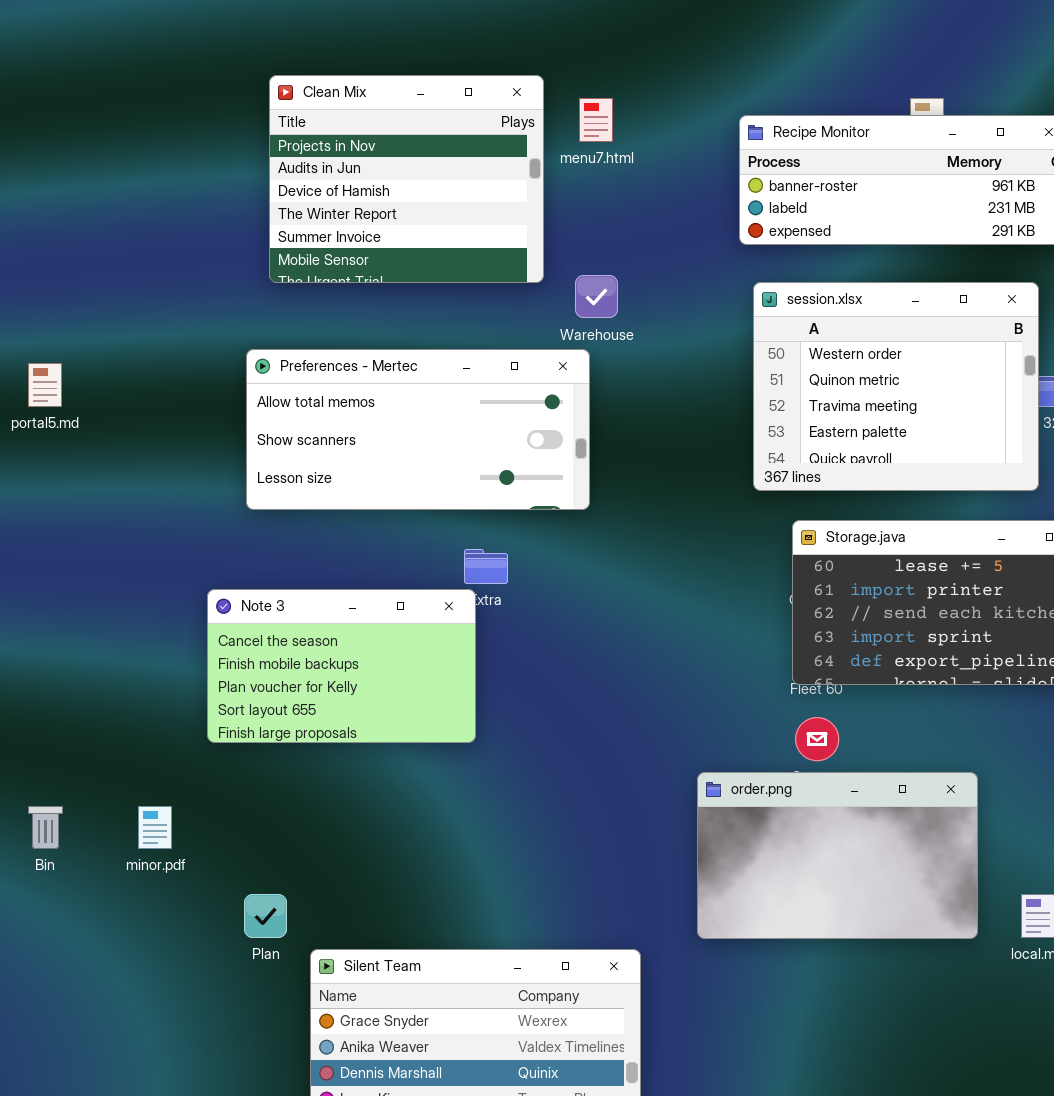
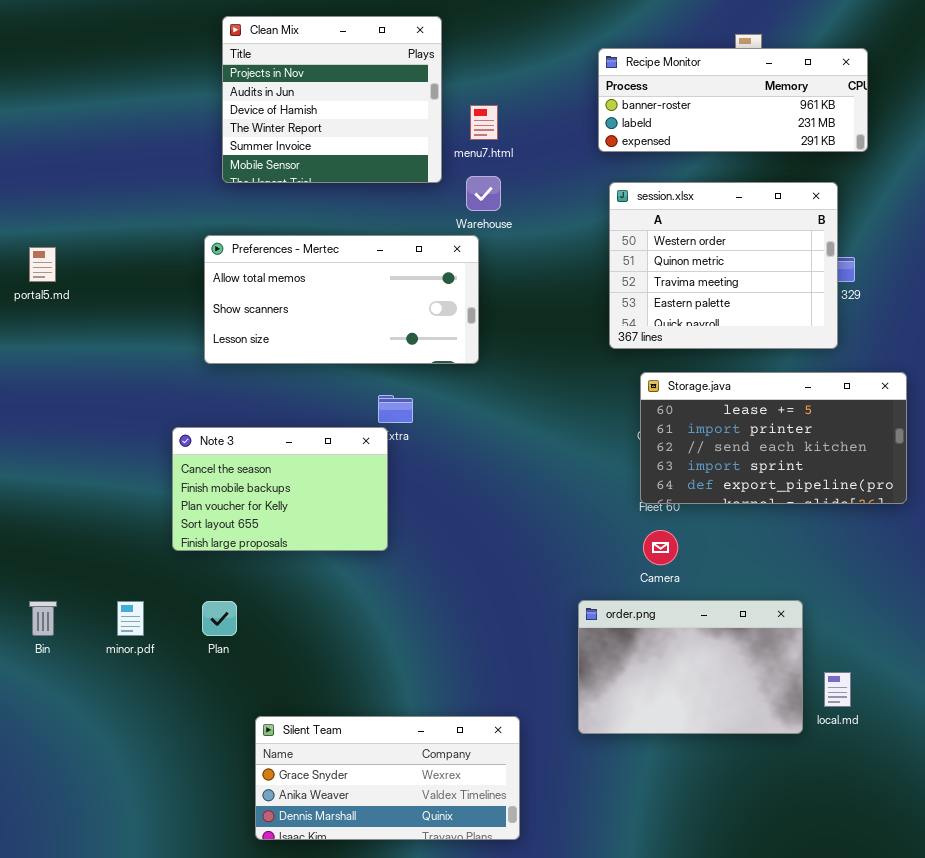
menu7.html: [579,98,613,142] -> [470,105,498,140], moved
order.png: [697,772,978,939] -> [578,600,803,734], moved
Plan: [244,894,287,938] -> [202,601,237,636], moved

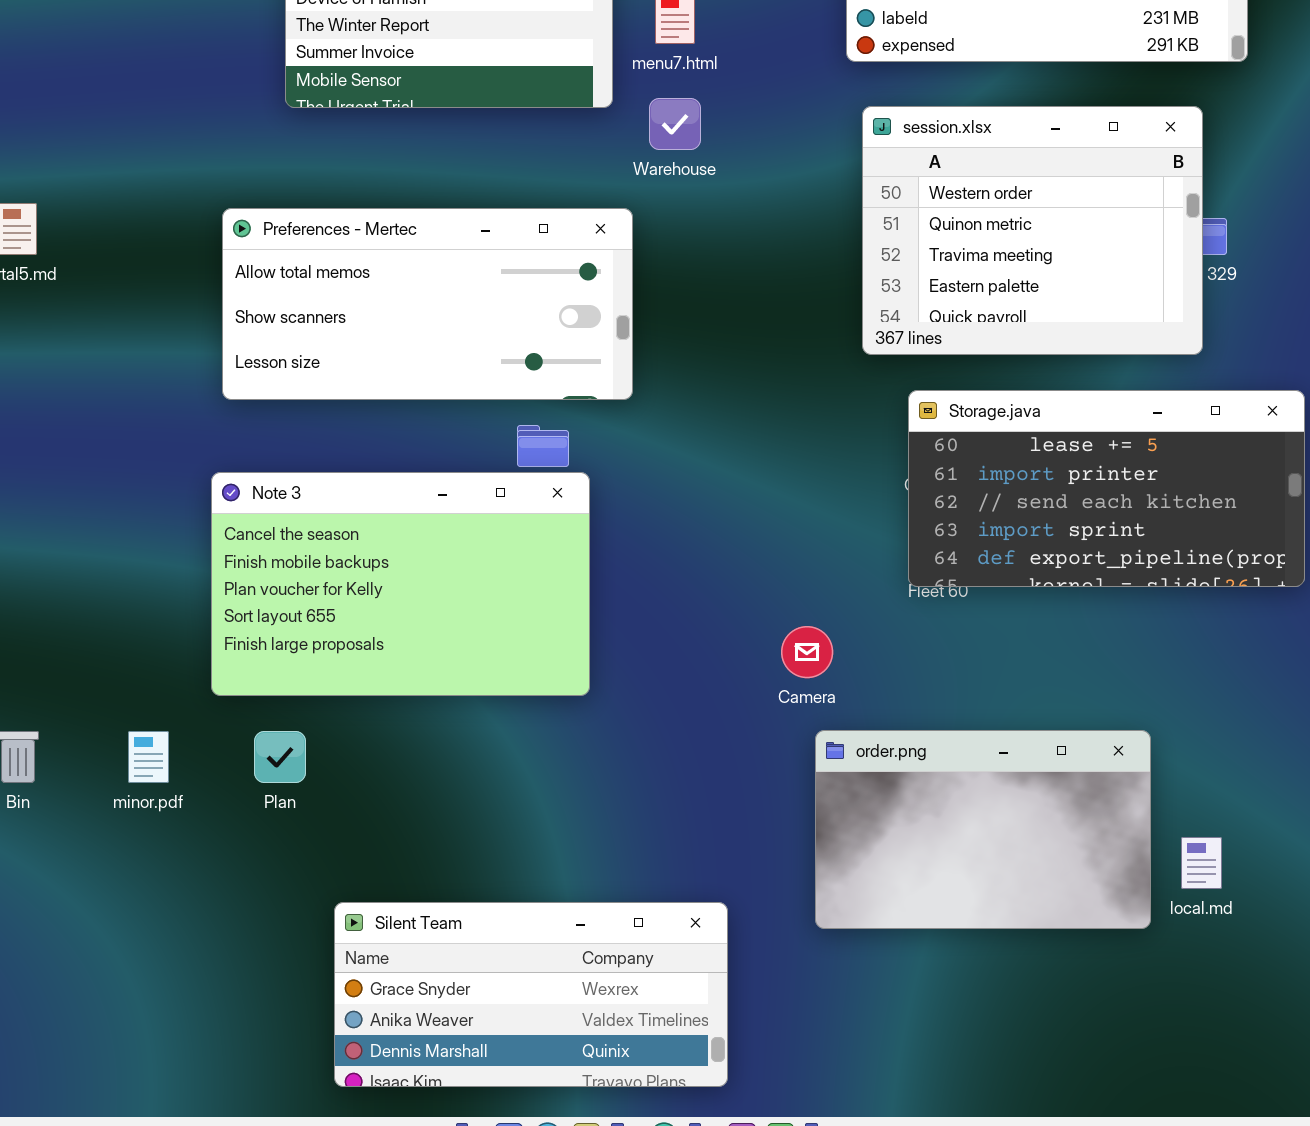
Preferences - Mertec: [204,235,479,364] -> [222,208,633,400], moved
Note 3: [172,427,388,551] -> [211,472,590,696], resized
Camera: [643,530,678,565] -> [781,626,833,678], moved

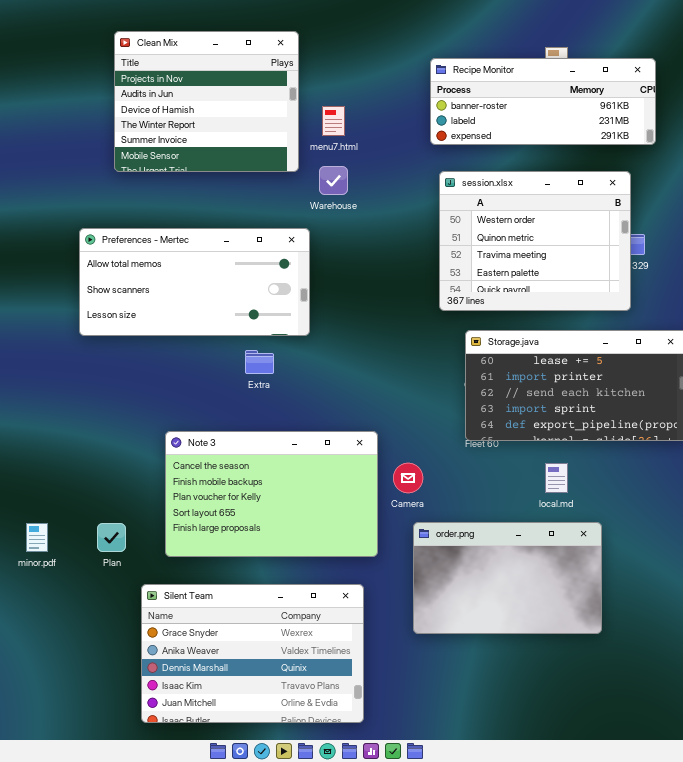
Note 3: [211,472,590,696] -> [165,431,378,557], moved
local.md: [1181,837,1222,889] -> [545,463,568,493], moved
Silent Team: [334,902,728,1087] -> [141,584,364,723], resized

